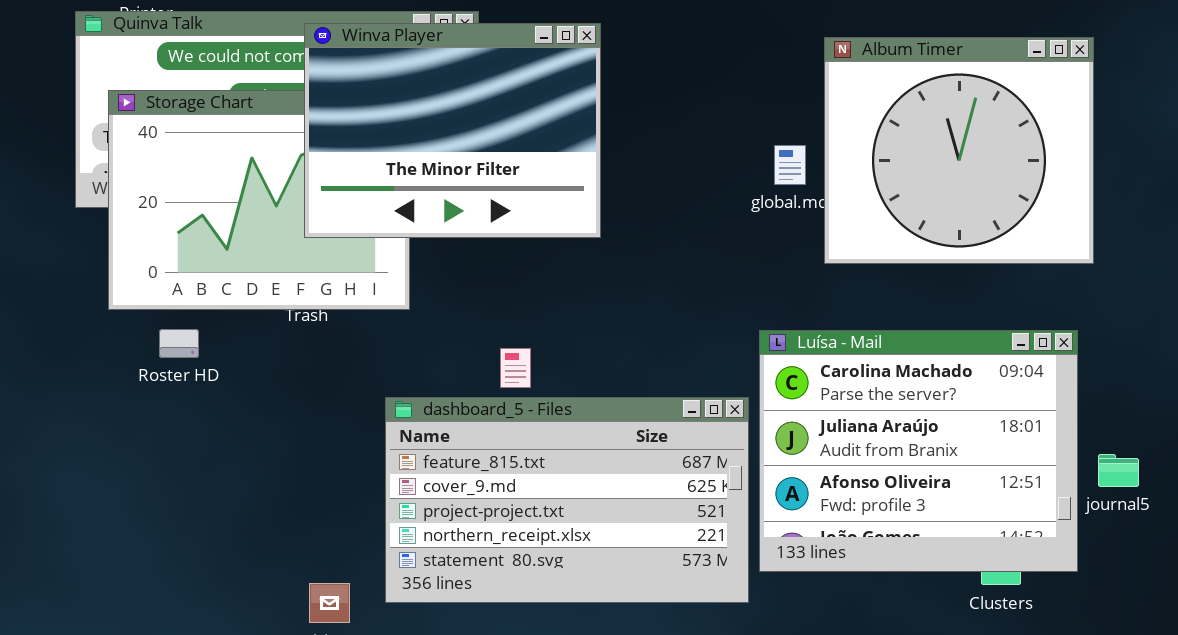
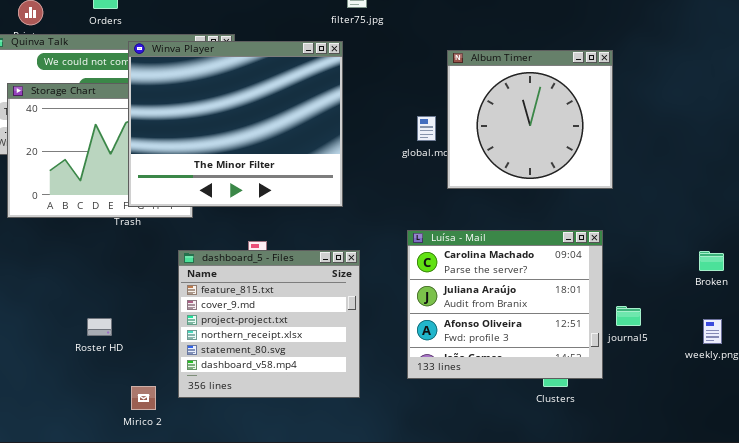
Winva Player: [304,23,601,238] -> [128,41,343,207], resized
Roster HD: [159,329,199,358] -> [87,318,112,336], moved
dashboard_5 - Files: [385,397,749,603] -> [178,250,360,398], resized

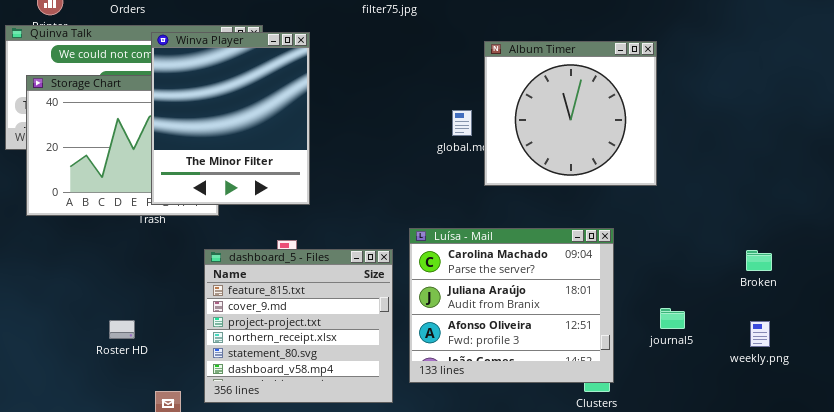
Winva Player: [128,41,343,207] -> [151,32,310,205], resized
Luísa - Mail: [407,230,603,379] -> [409,228,614,383], moved

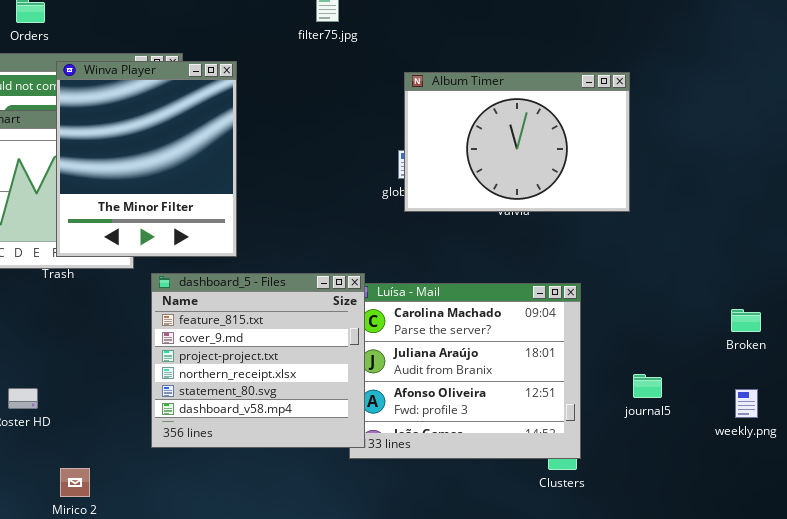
Album Timer: [484,41,657,186] -> [404,72,630,212], resized
dashboard_5 - Files: [204,249,393,403] -> [151,273,365,448], moved

